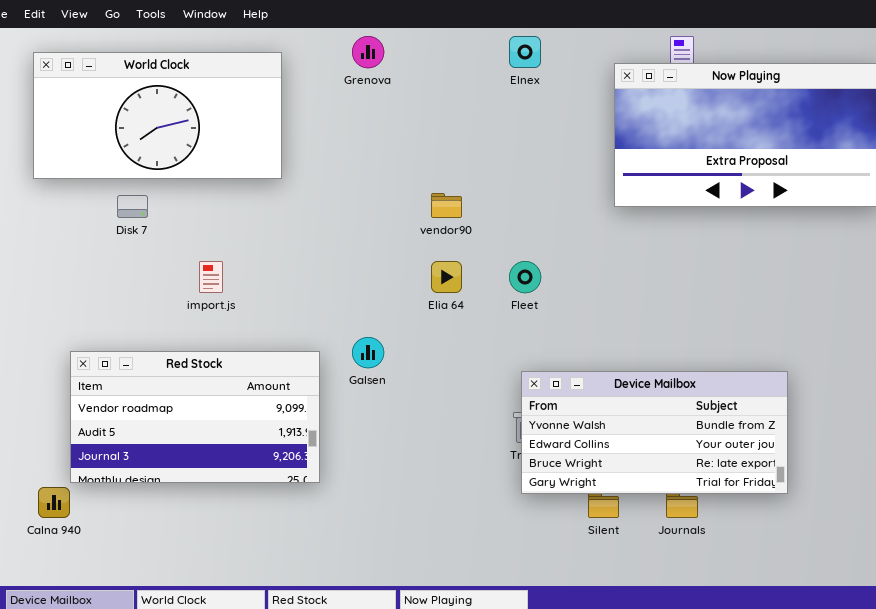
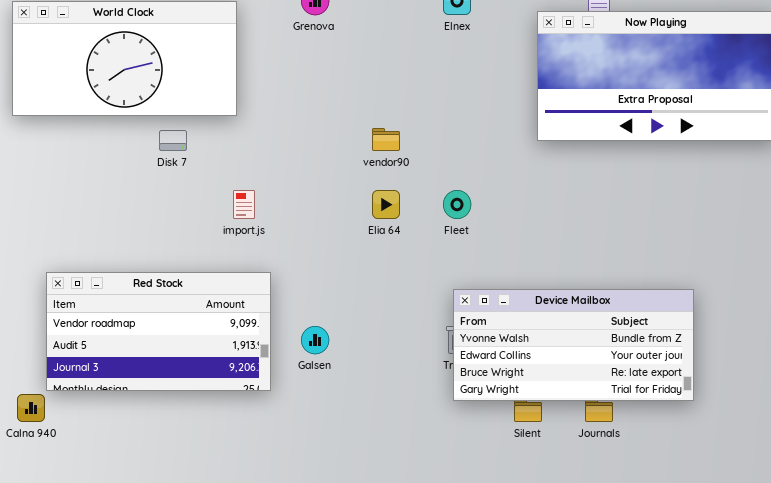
Disk 7: [117,195,148,218] -> [159,130,187,151], moved
import.js: [199,261,223,293] -> [233,190,255,219], moved
Galsen: [352,337,384,368] -> [301,326,329,354], moved

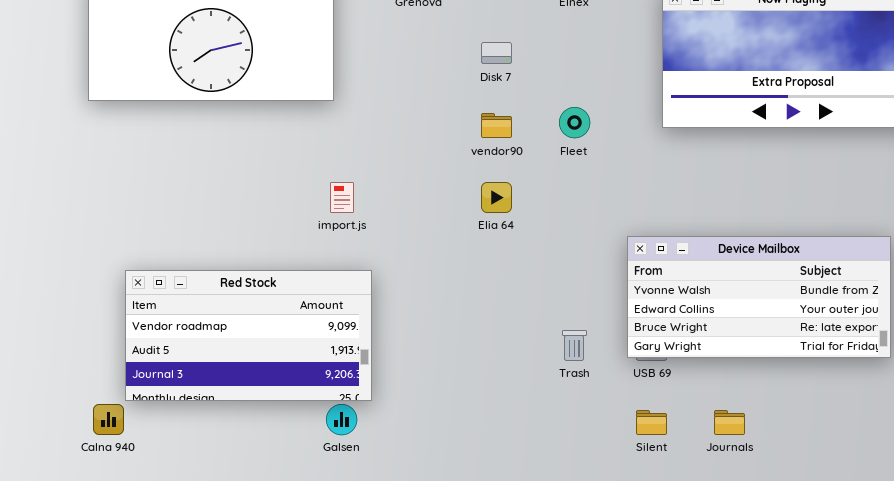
Disk 7: [159,130,187,151] -> [481,42,512,64], moved
Fleet: [443,190,471,219] -> [559,107,590,138], moved
Device Mailbox: [453,289,694,401] -> [627,236,891,358], moved
Galsen: [301,326,329,354] -> [326,404,357,435], moved

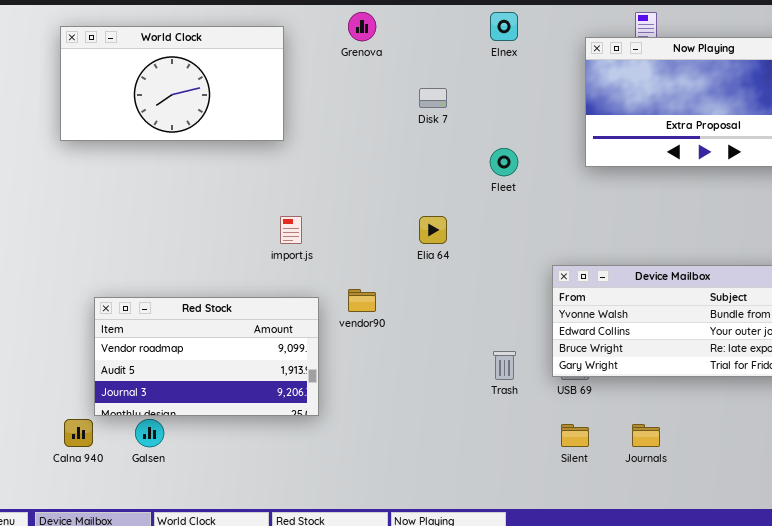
vendor90: [481,113,512,138] -> [348,289,376,312], moved
Galsen: [326,404,357,435] -> [135,419,164,447], moved

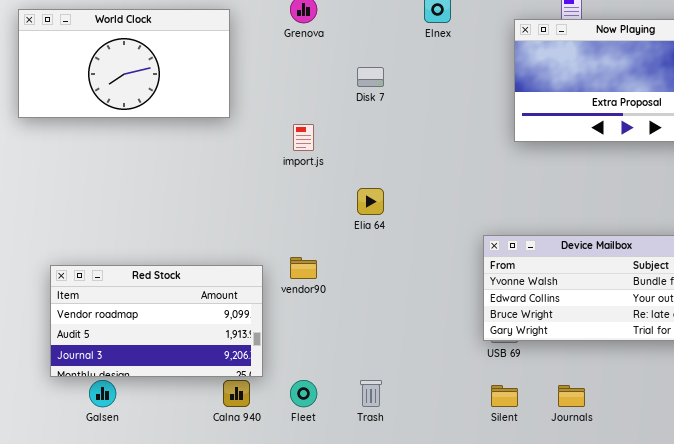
Fleet: [490,148,518,176] -> [290,380,317,407], moved
import.js: [280,216,302,244] -> [293,124,314,151], moved
Trash: [493,351,516,380] -> [360,380,382,407], moved
Calna 940: [64,419,93,447] -> [223,380,250,407], moved

